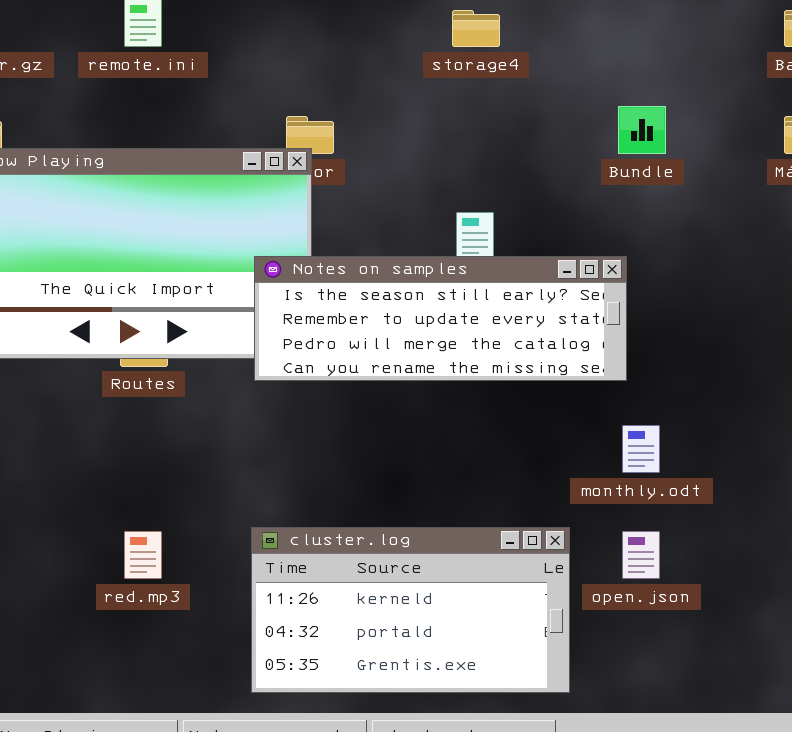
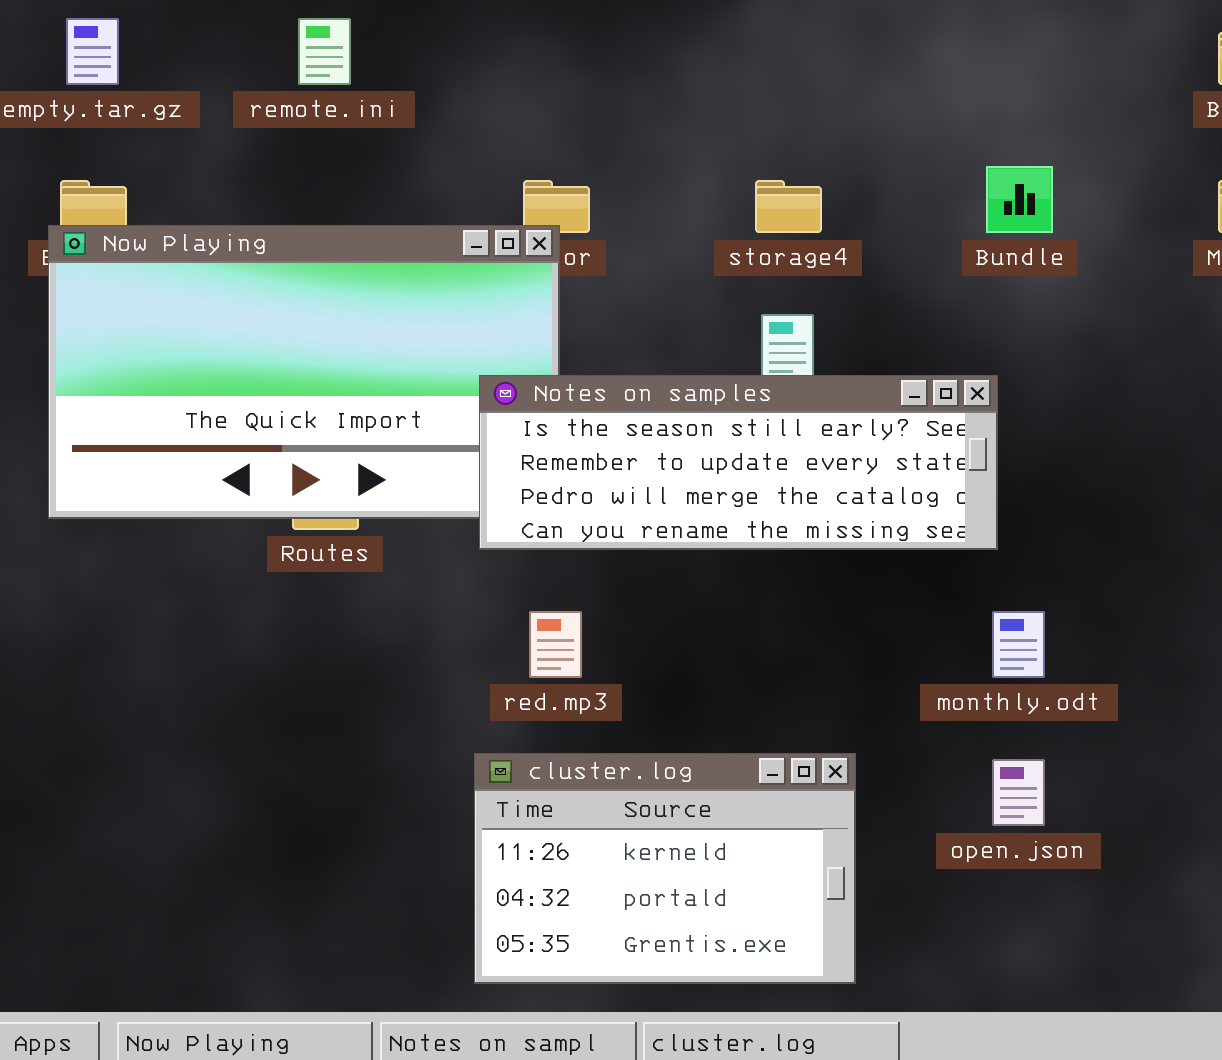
storage4: [452,10,500,47] -> [755,180,822,233], moved
cluster.log: [251,527,570,693] -> [474,753,856,984], resized
red.mp3: [124,531,162,579] -> [529,611,582,678], moved

